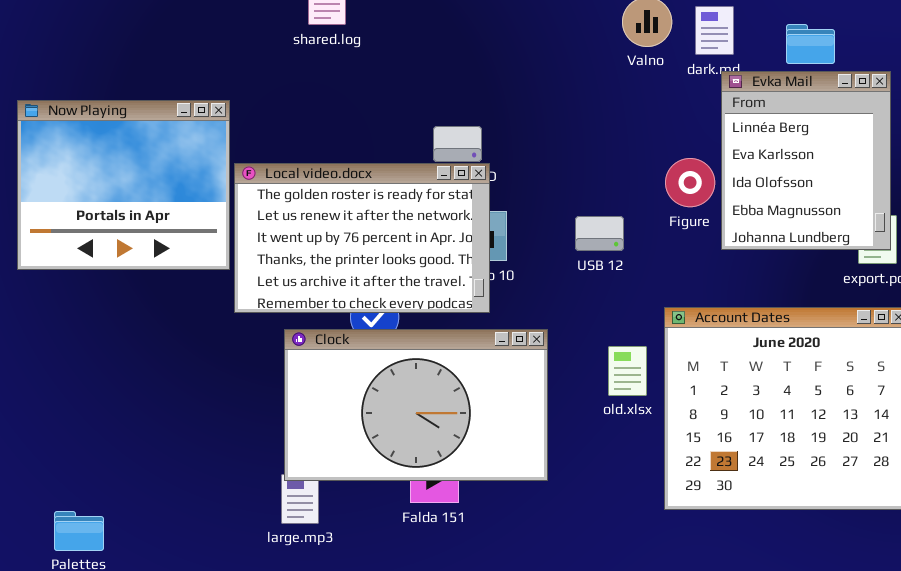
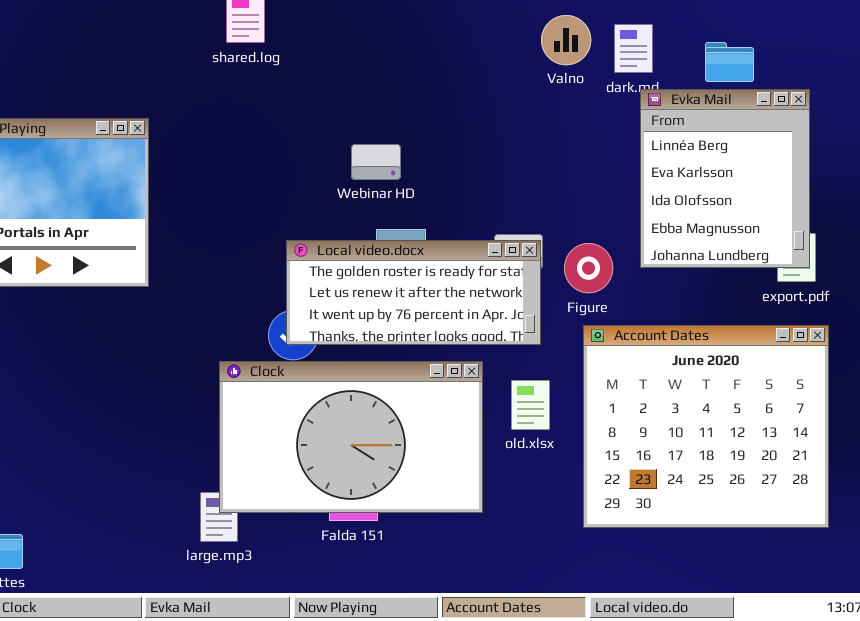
Figure: [665,158,715,207] -> [564,243,613,293], moved
Local video.docx: [234,163,490,313] -> [286,240,541,345], moved, resized
Clock: [284,329,548,481] -> [219,361,483,513], moved
old.xlsx: [608,346,647,396] -> [511,380,550,430], moved

